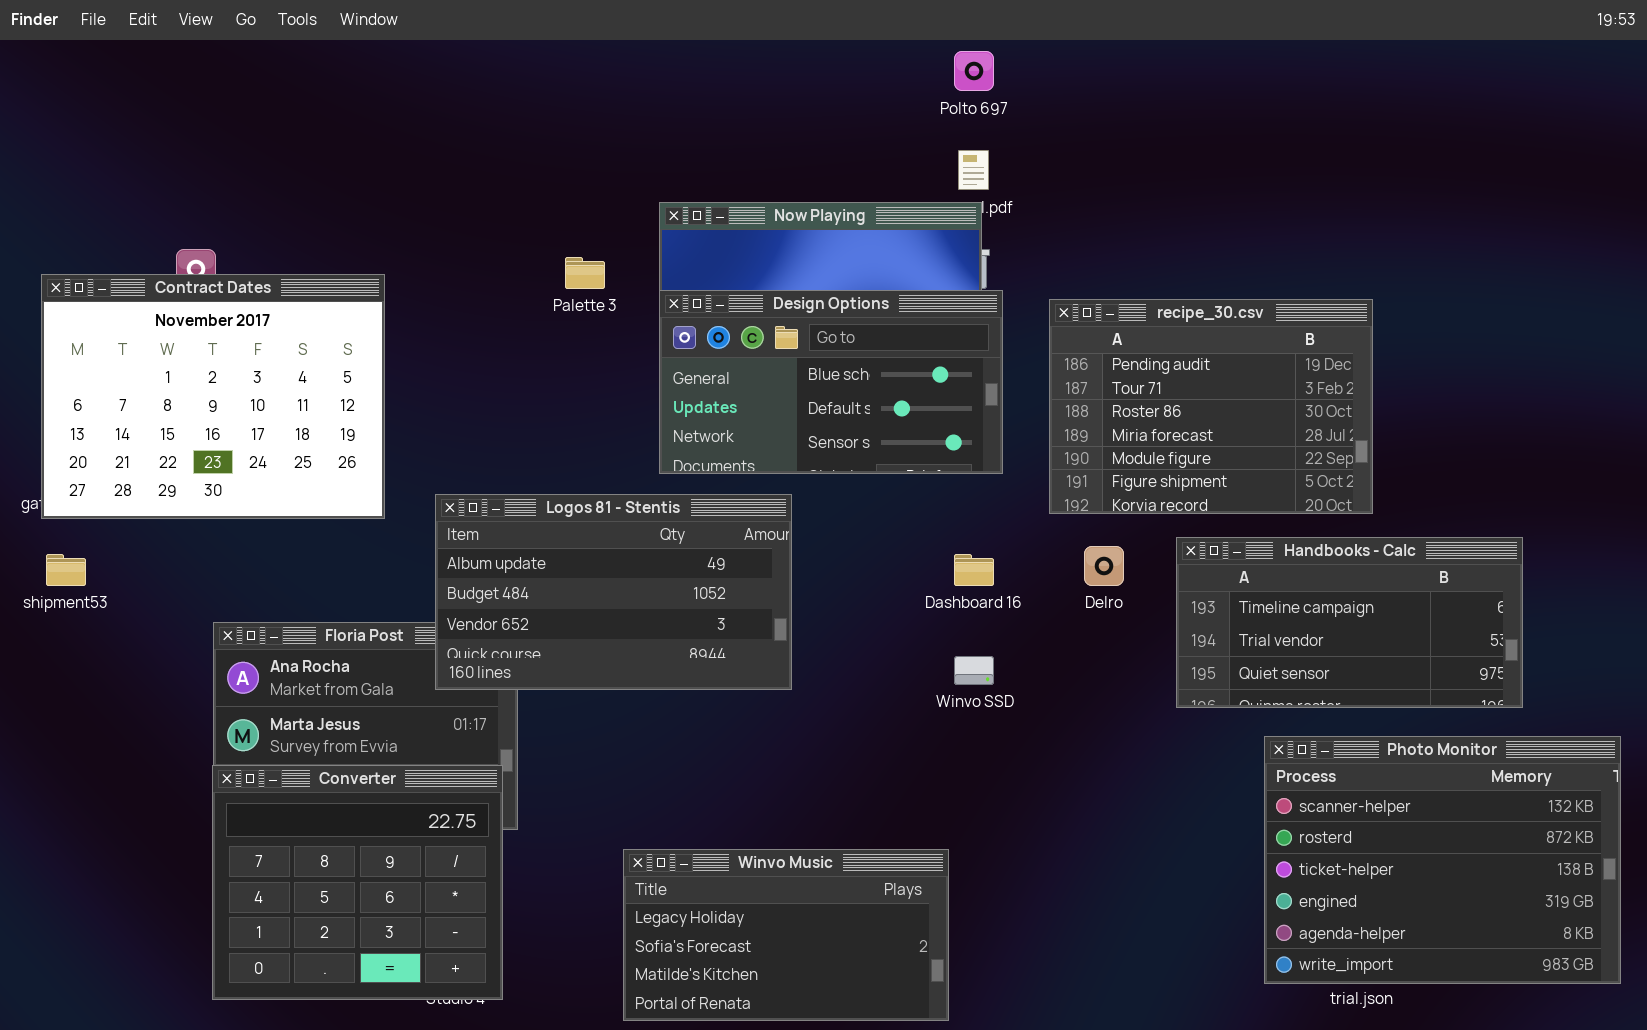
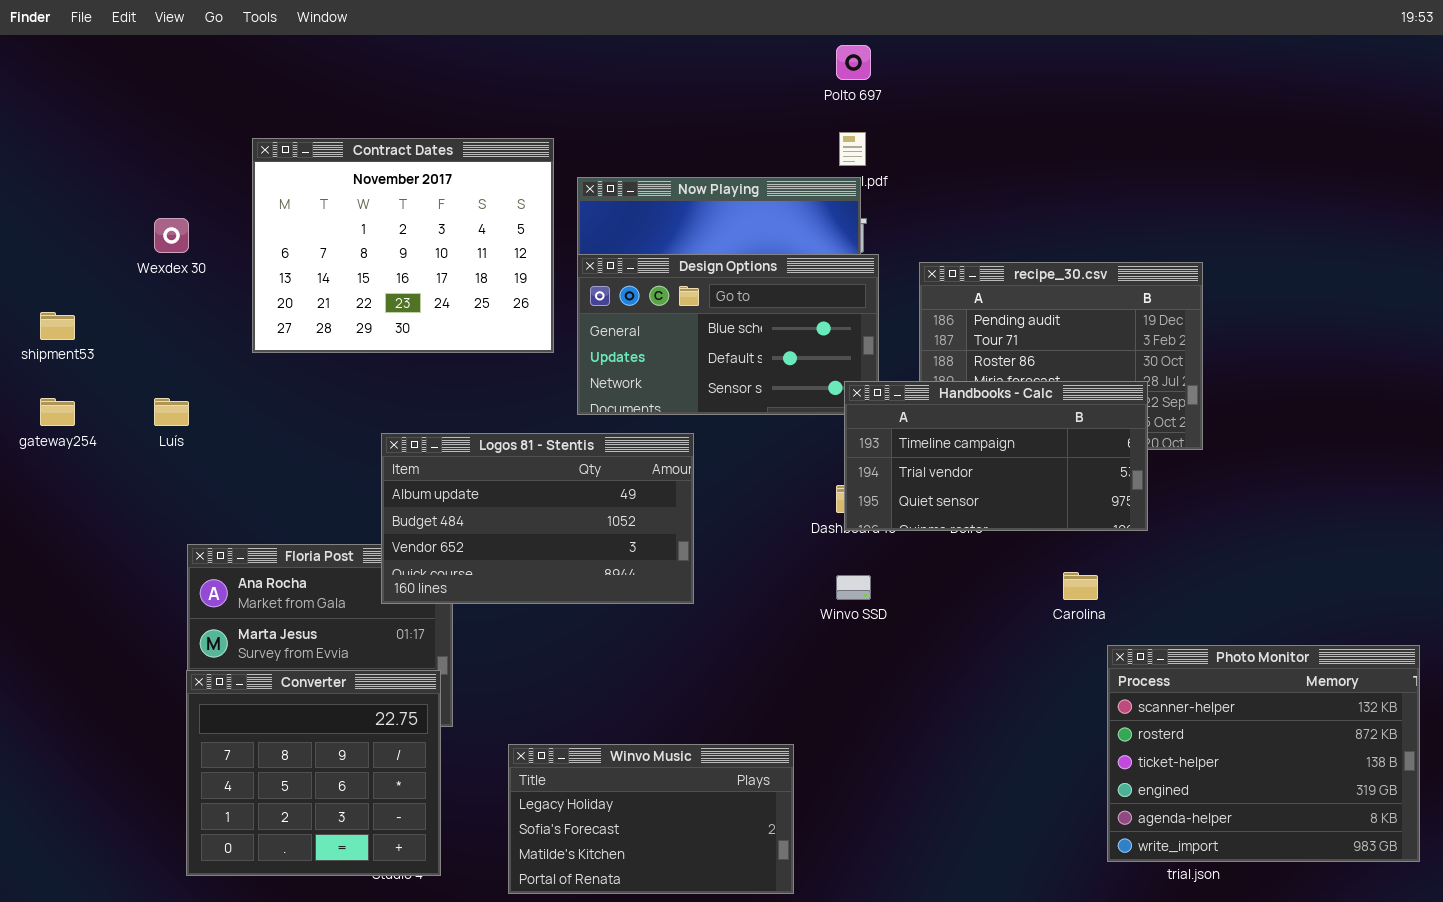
Contract Dates: [41,274,385,519] -> [252,138,554,353], moved
Handbooks - Calc: [1176,537,1523,708] -> [844,381,1148,531], moved
shipment53: [46,554,86,586] -> [40,312,75,340], moved
Winvo Music: [623,849,949,1021] -> [508,744,794,894], moved

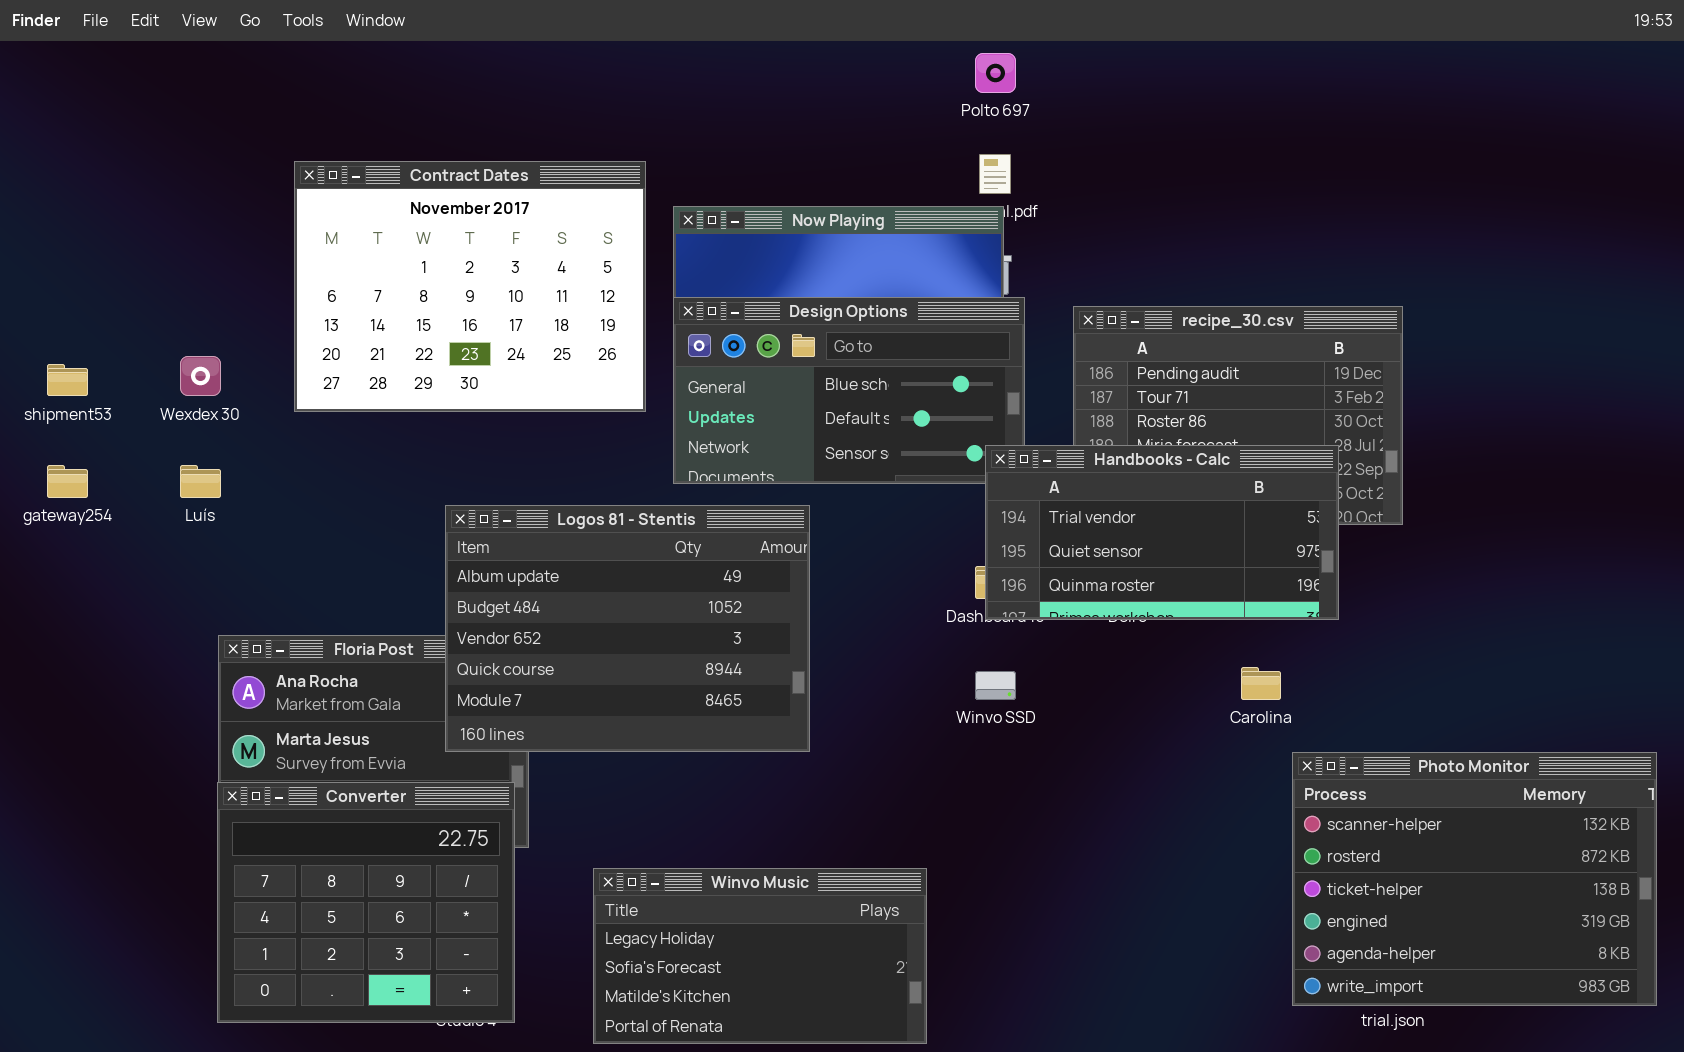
Wexdex 30: [154,218,189,253] -> [180,356,221,396], moved
Handbooks - Calc: [844,381,1148,531] -> [985,445,1339,620], scrolled down 1 row
Logos 81 - Stentis: [381,433,694,604] -> [445,505,810,752], resized

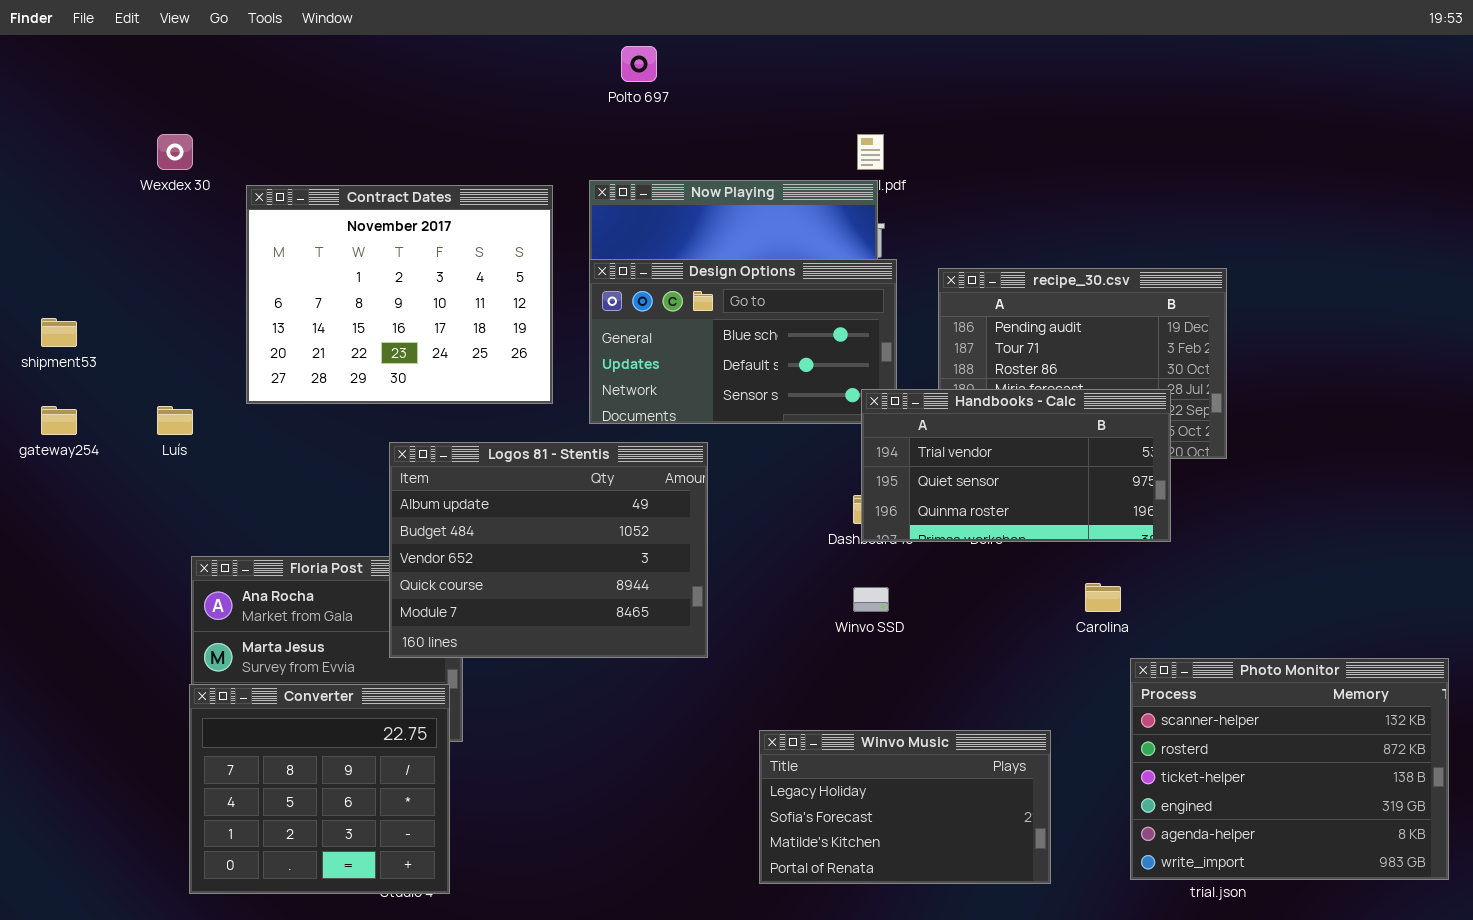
Polto 697: [975,53,1016,93] -> [621,46,657,82], moved
Contract Dates: [294,161,646,412] -> [246,185,553,404], moved
Wexdex 30: [180,356,221,396] -> [157,134,193,170], moved
Winvo Music: [593,868,927,1044] -> [759,730,1051,884], moved

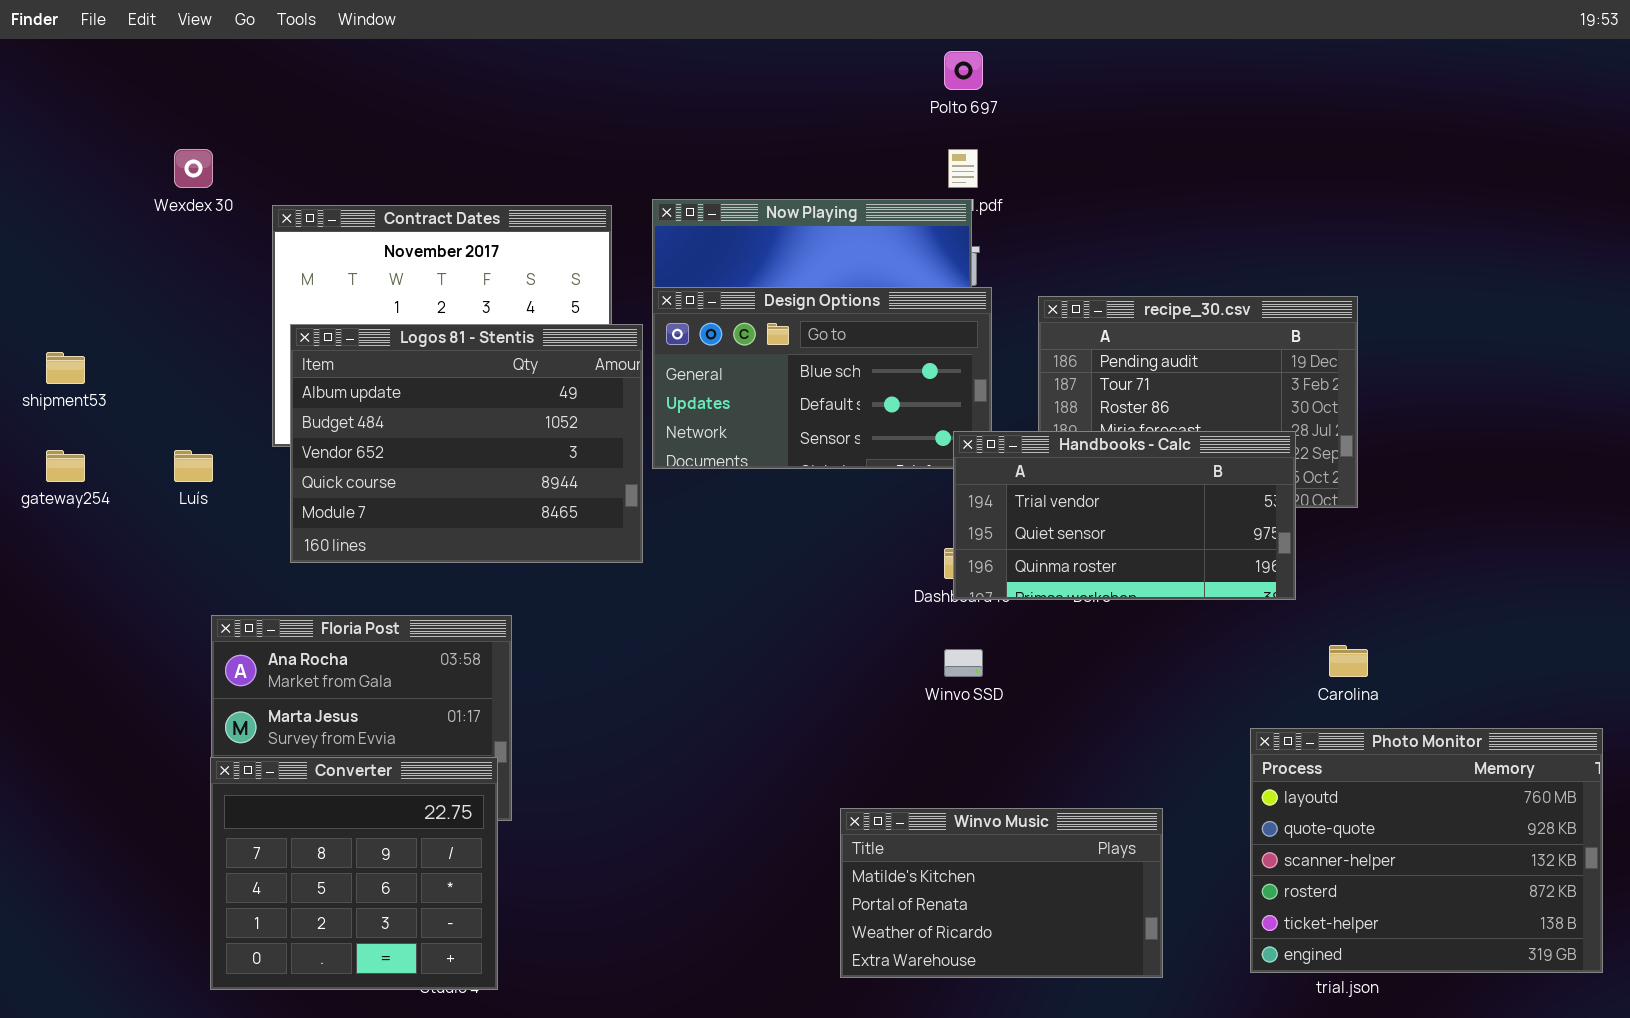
Polto 697: [621,46,657,82] -> [944,51,983,90], moved
Logos 81 - Stentis: [389,442,708,658] -> [290,324,643,563], moved
Carolina: [1085,583,1121,612] -> [1329,645,1368,677], moved
Photo Monitor: [1130,658,1449,880] -> [1250,728,1603,973], scrolled up 2 rows
Winvo Music: [759,730,1051,884] -> [840,808,1163,978], scrolled down 2 rows

